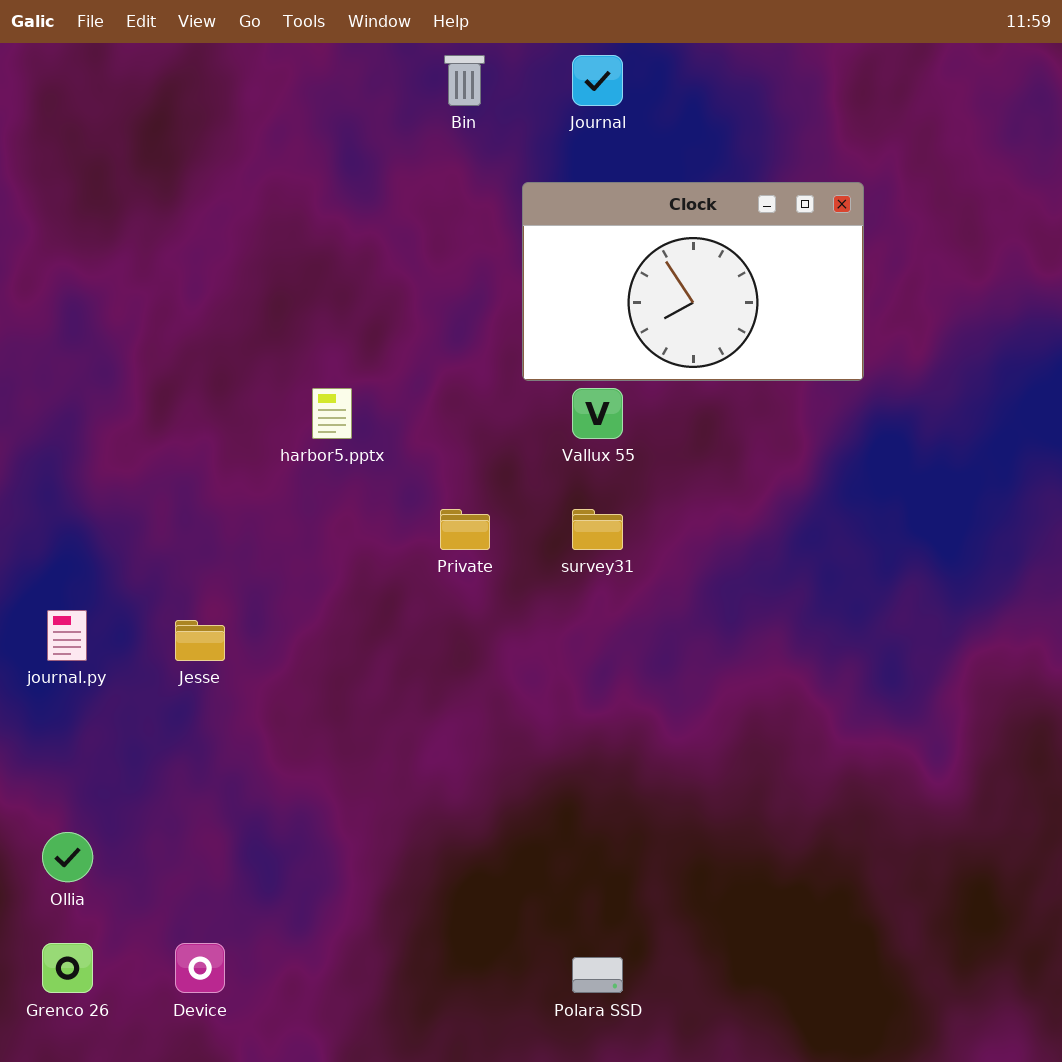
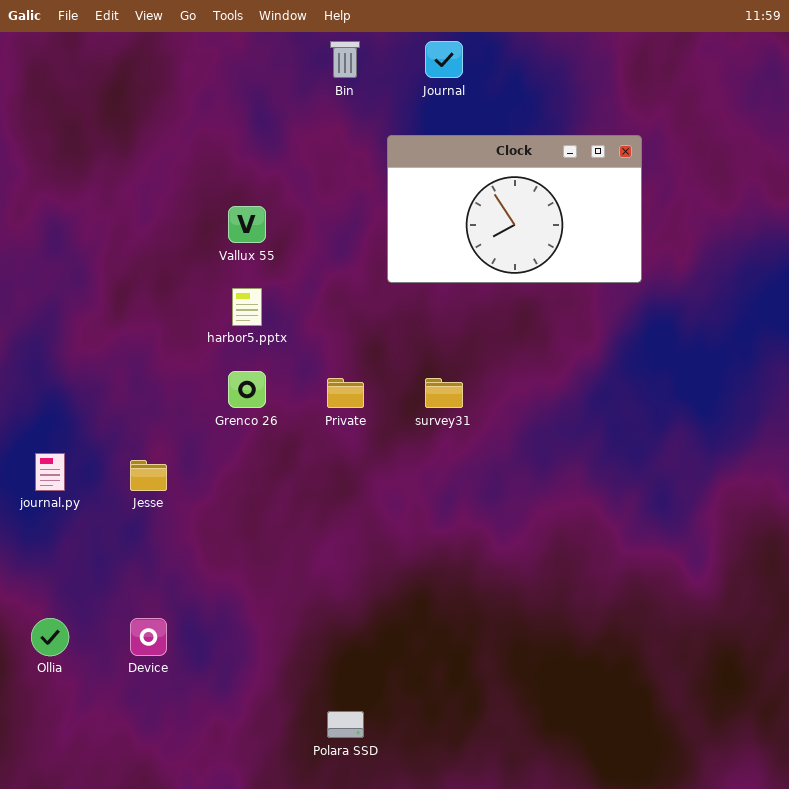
Vallux 55: [572,388,623,439] -> [228,206,266,243], moved
Grenco 26: [42,943,93,993] -> [228,371,266,408], moved
Device: [175,943,225,993] -> [130,618,167,656], moved
Polara SSD: [572,957,623,993] -> [327,711,364,738], moved

